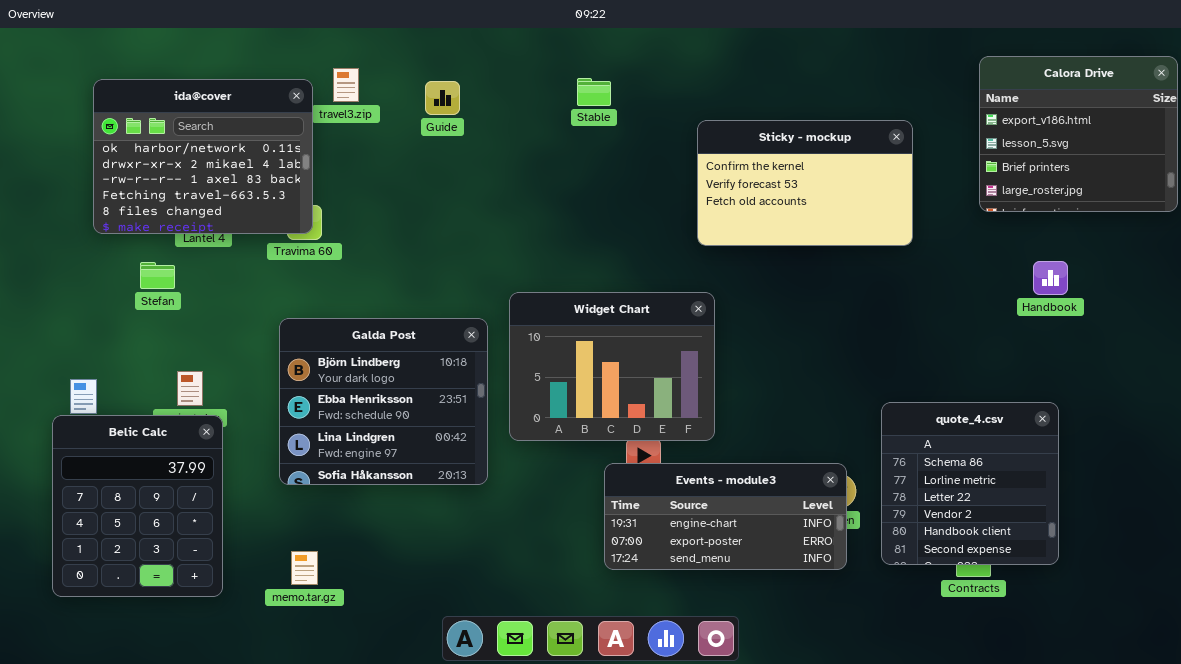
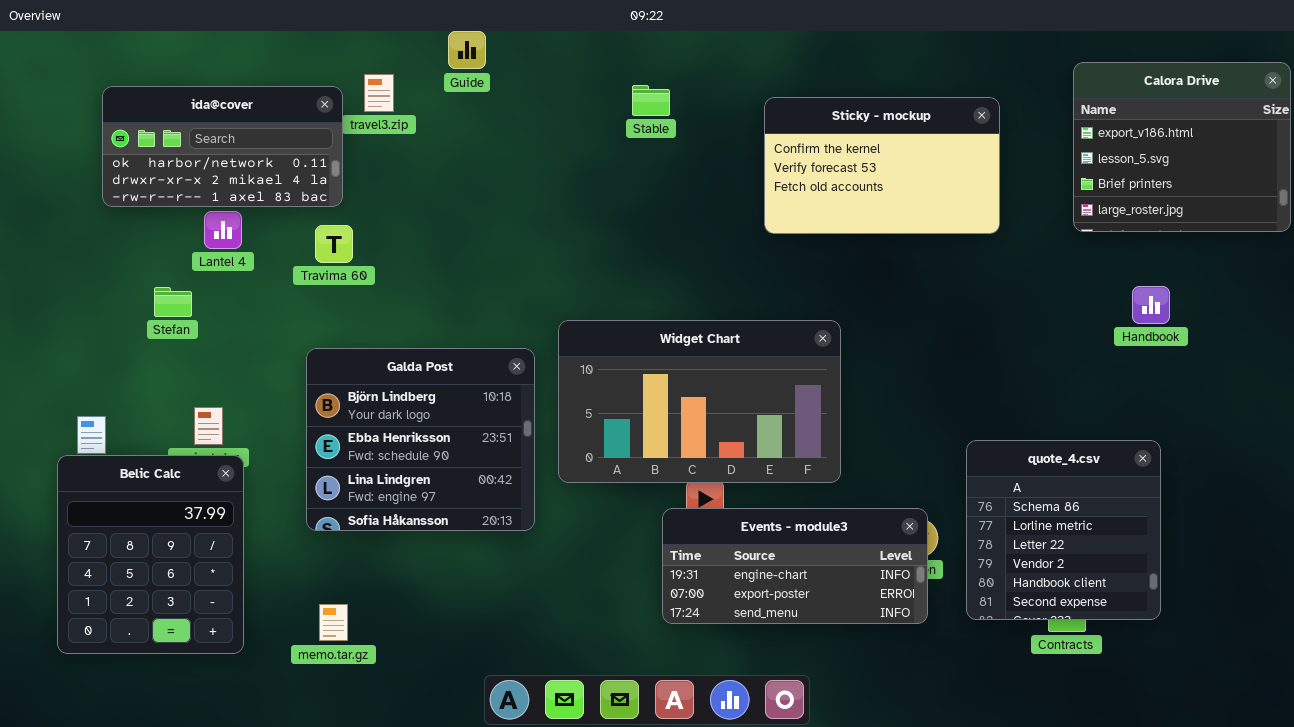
ida@cover: [93,79,313,234] -> [102,86,343,207], resized
Guide: [425,81,460,115] -> [448,31,486,69], moved
Sticky - mockup: [697,120,913,246] -> [764,97,1000,234], moved
Widget Chart: [509,292,715,441] -> [558,320,841,483], resized

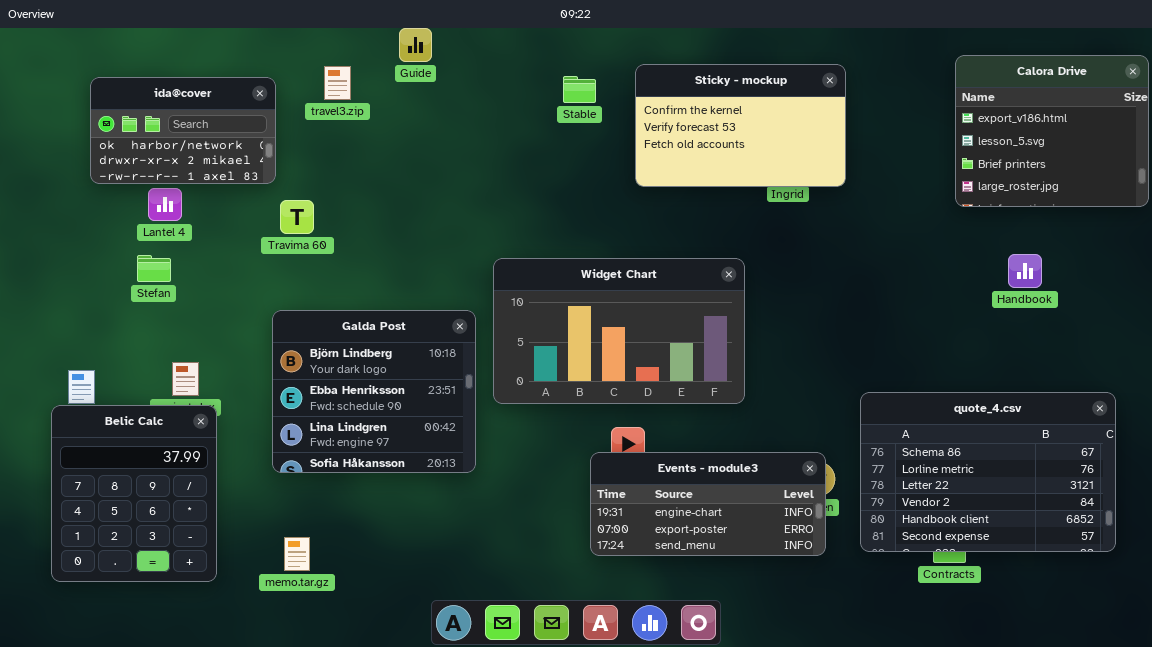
ida@cover: [102,86,343,207] -> [90,77,276,184], resized
Sticky - mockup: [764,97,1000,234] -> [635,64,846,187], moved
Lantel 4: [204,211,242,249] -> [148,188,182,221], moved
Widget Chart: [558,320,841,483] -> [493,258,745,404], moved
quote_4.csv: [966,440,1161,620] -> [860,392,1116,552], resized

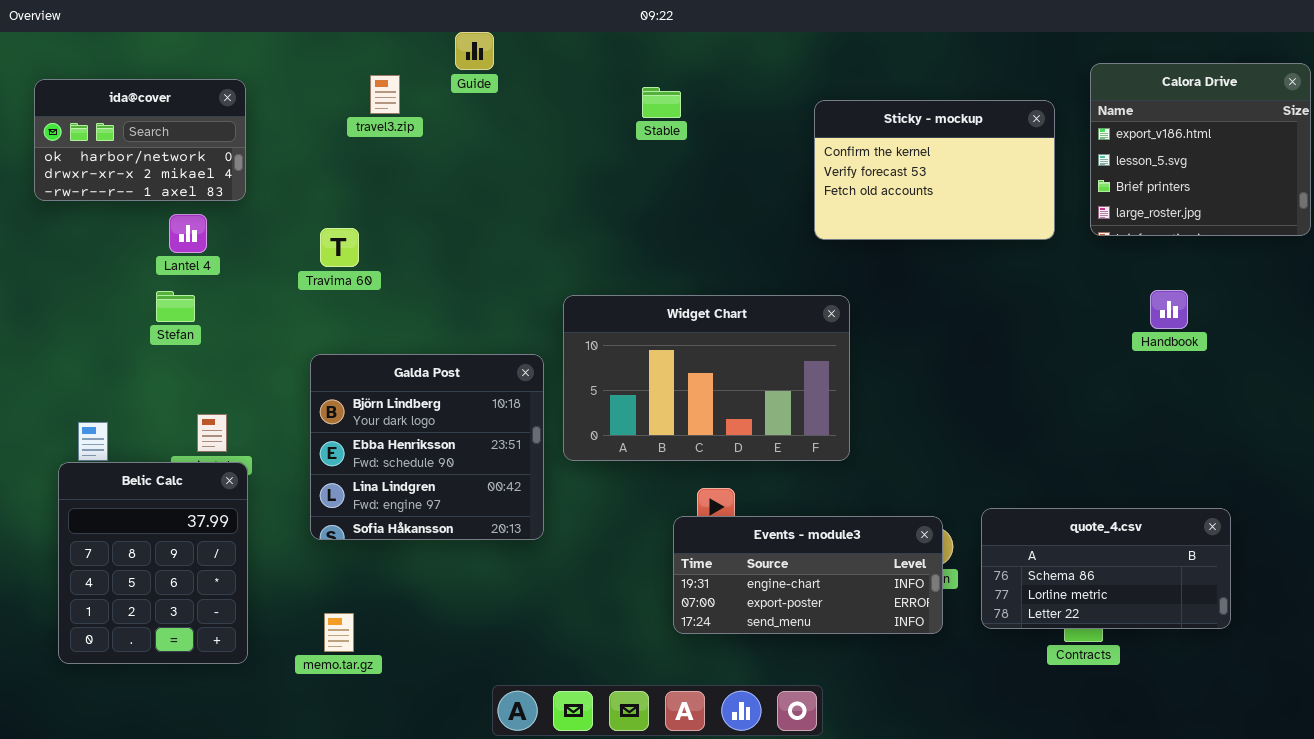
Sticky - mockup: [635,64,846,187] -> [814,100,1055,240], moved
ida@cover: [90,77,276,184] -> [34,79,246,201], moved
quote_4.csv: [860,392,1116,552] -> [981,508,1231,629], resized

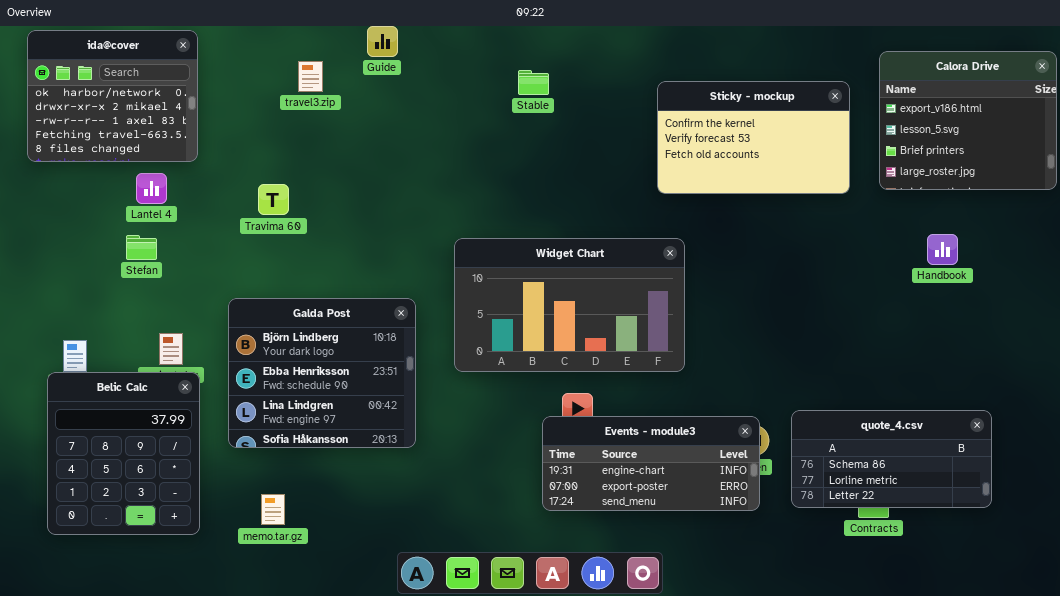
ida@cover: [34,79,246,201] -> [27,30,198,162], resized
Galda Post: [310,354,544,540] -> [228,298,416,448], moved

